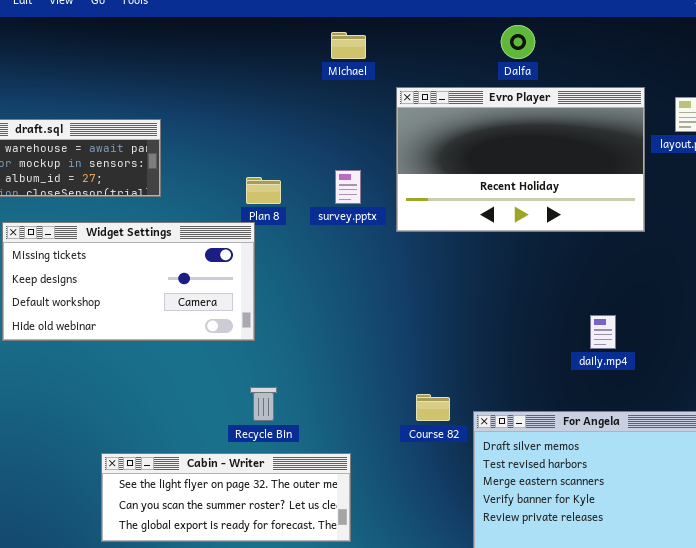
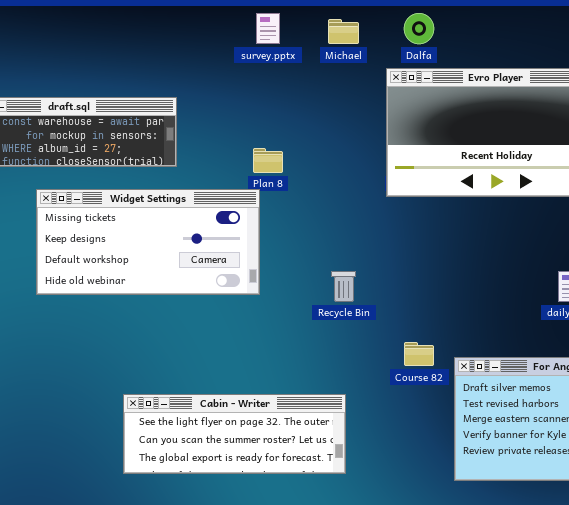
Dalfa: [501,25,535,59] -> [404,13,434,44], moved
survey.pptx: [335,170,361,204] -> [256,13,280,44], moved
Recycle Bin: [250,387,277,421] -> [331,271,356,302], moved

